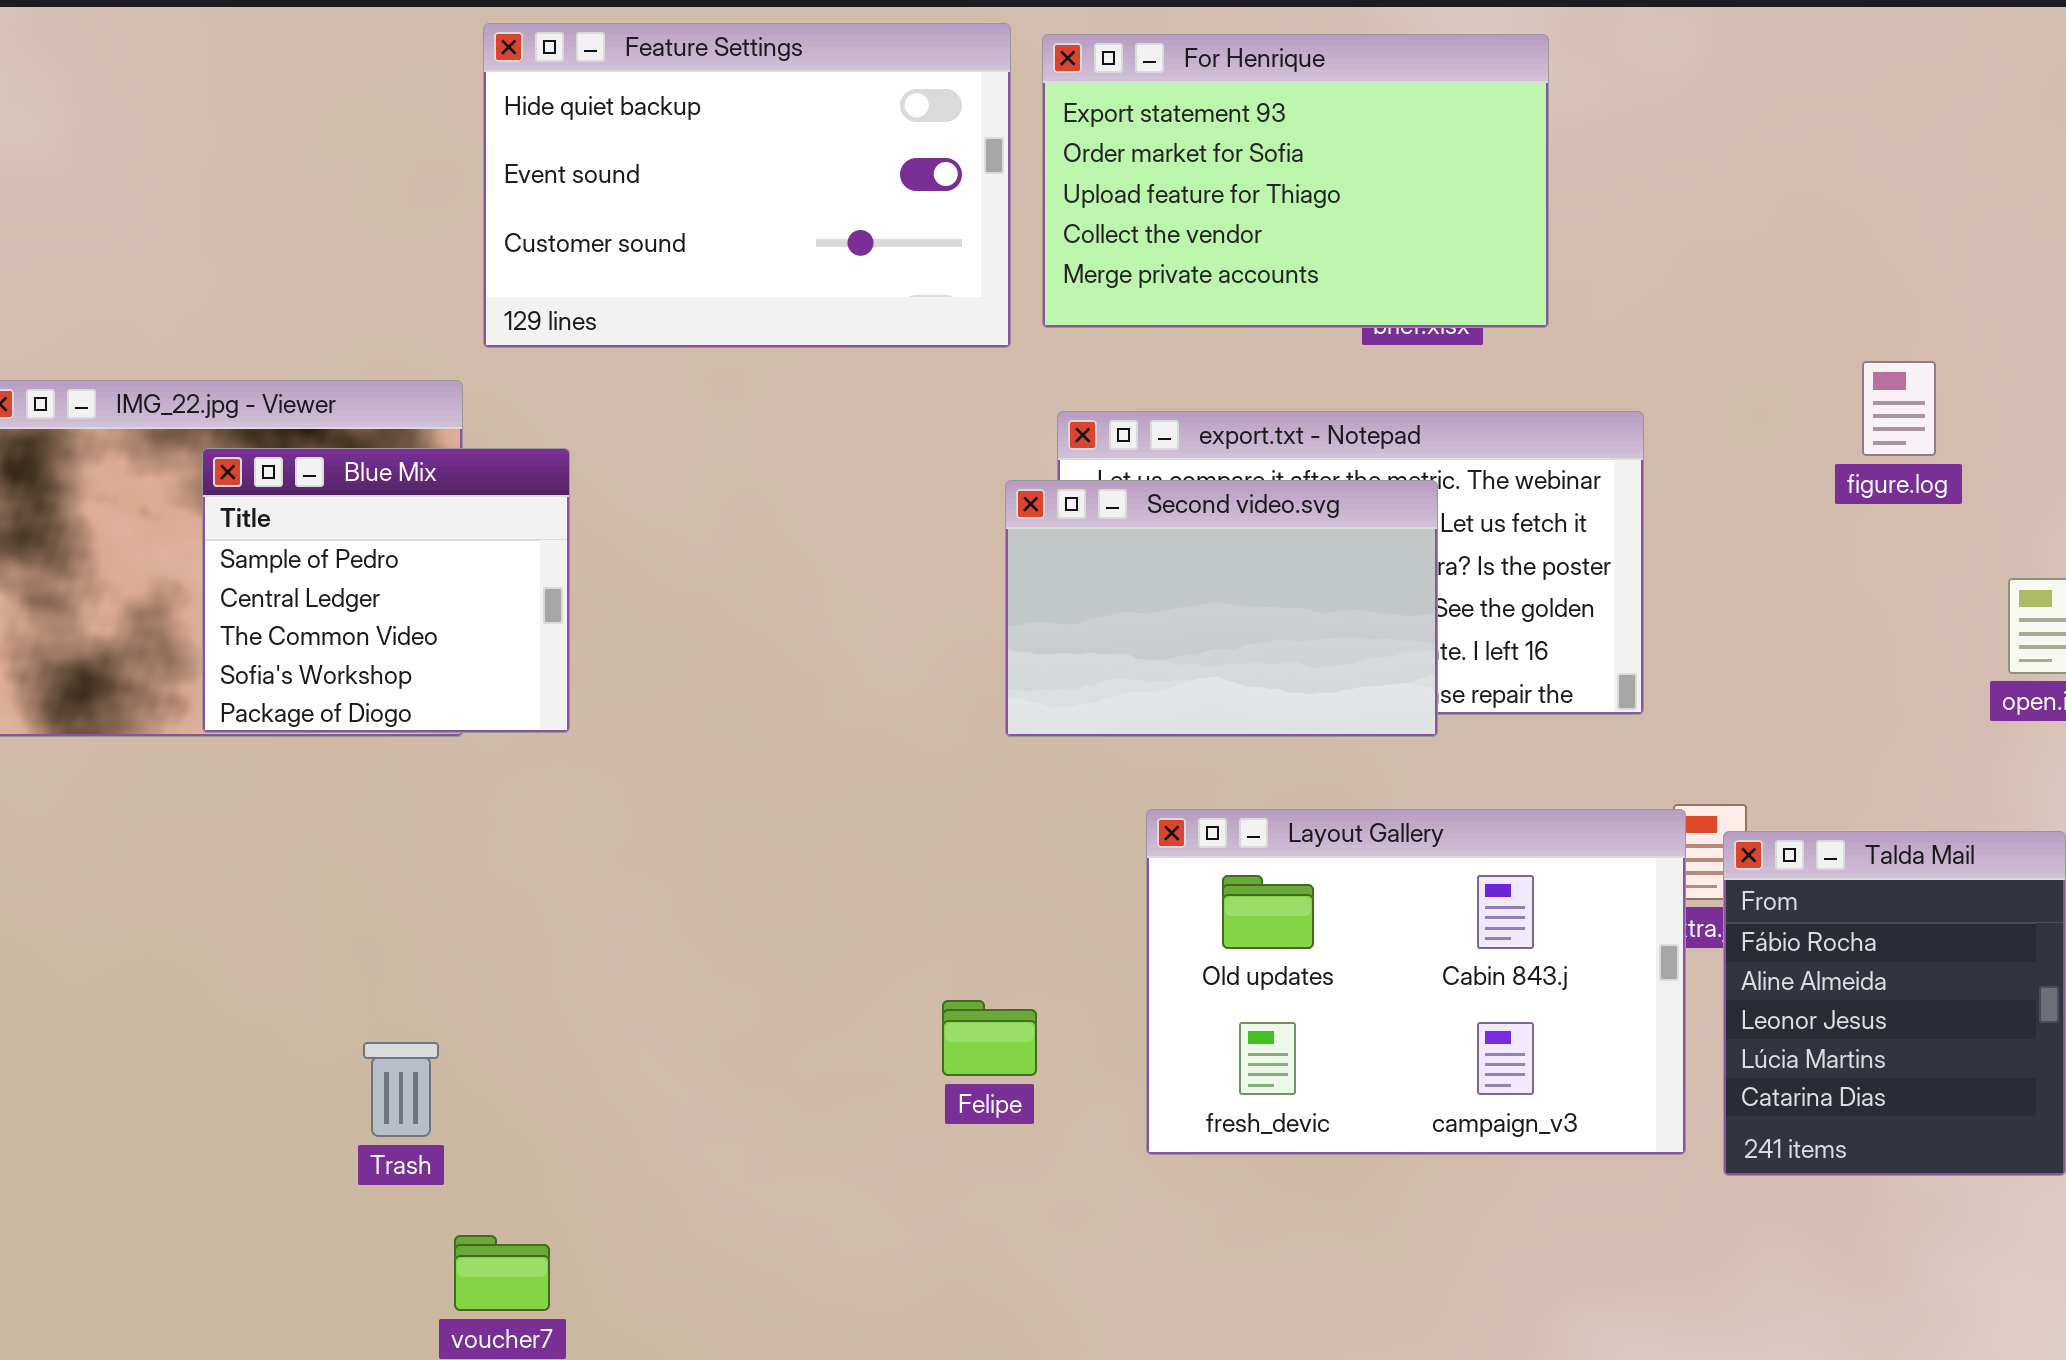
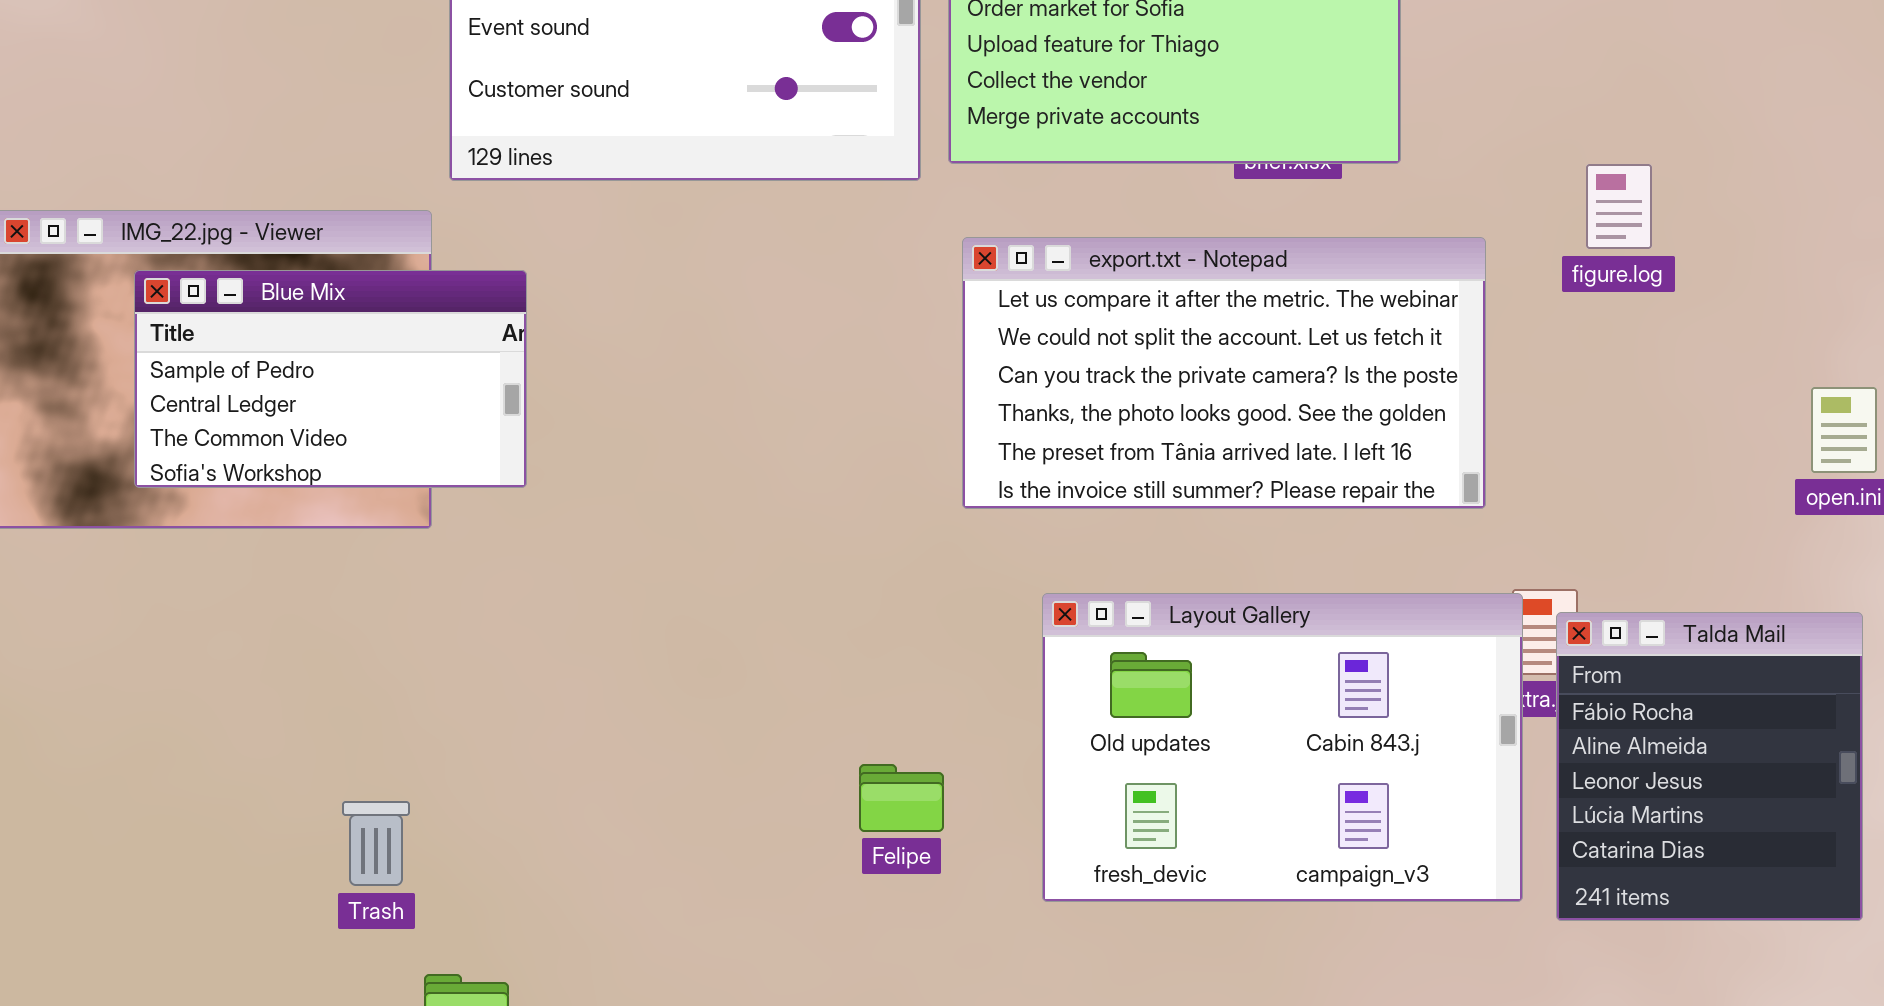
figure.log: [1862,361,1936,456] -> [1586,164,1652,249], moved
Blue Mix: [202,448,570,733] -> [134,270,527,488], resized
Second video.svg: [1005,480,1438,737] -> none, closed

